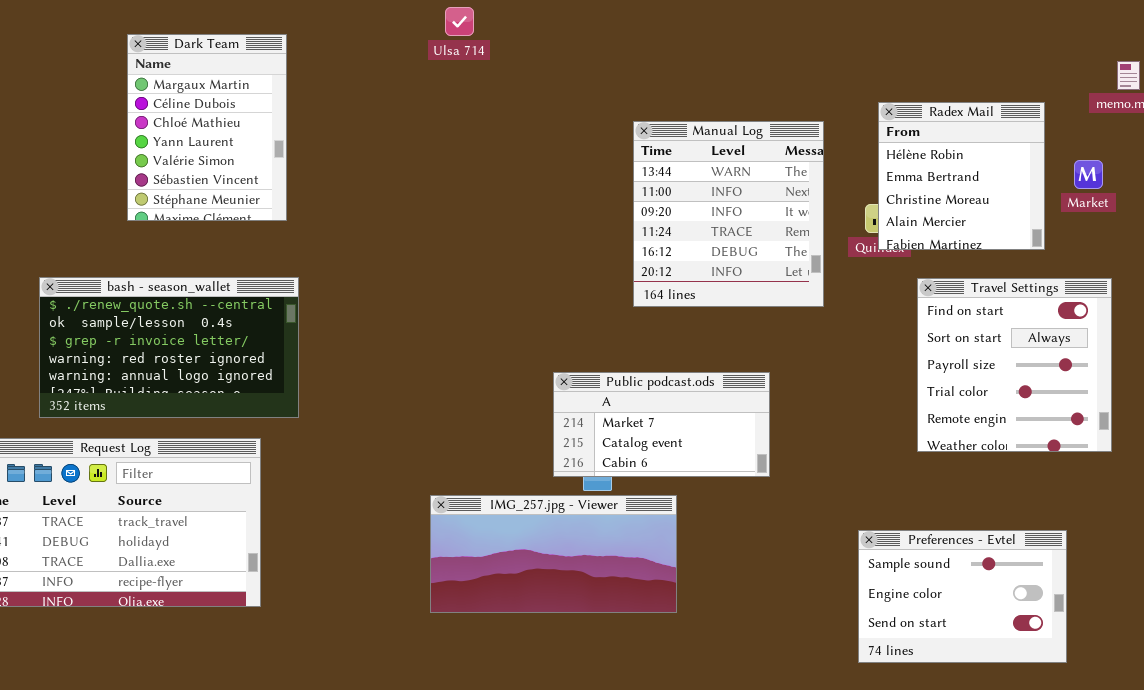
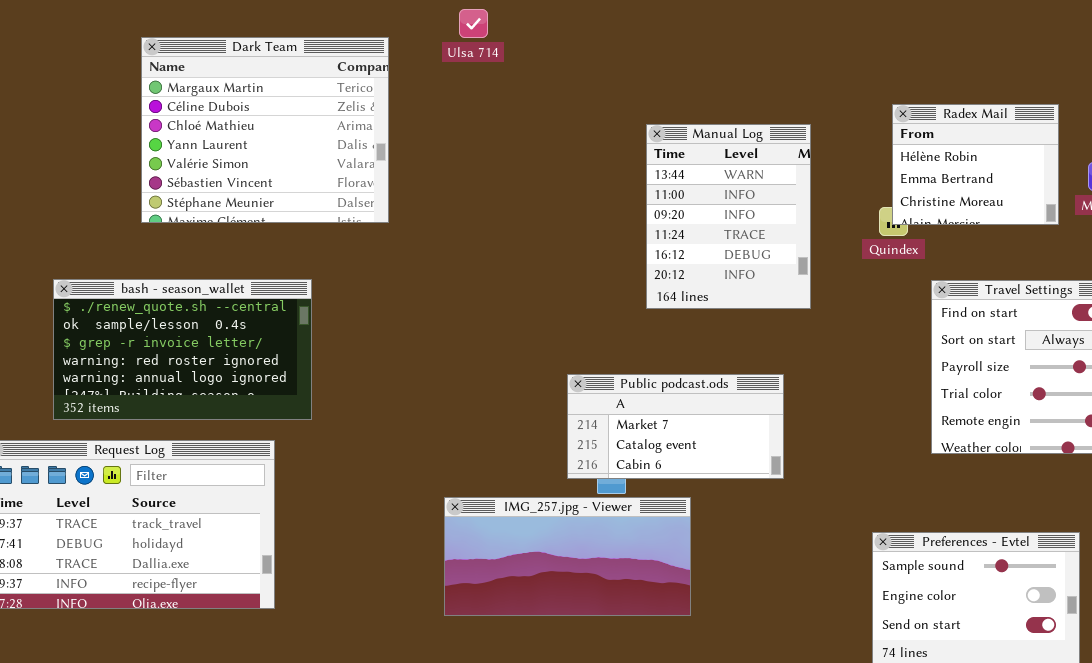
Dark Team: [127,34,287,221] -> [141,37,389,223], resized
Radex Mail: [878,102,1045,250] -> [892,104,1059,225], resized
Manual Log: [633,121,824,307] -> [646,124,811,309], resized

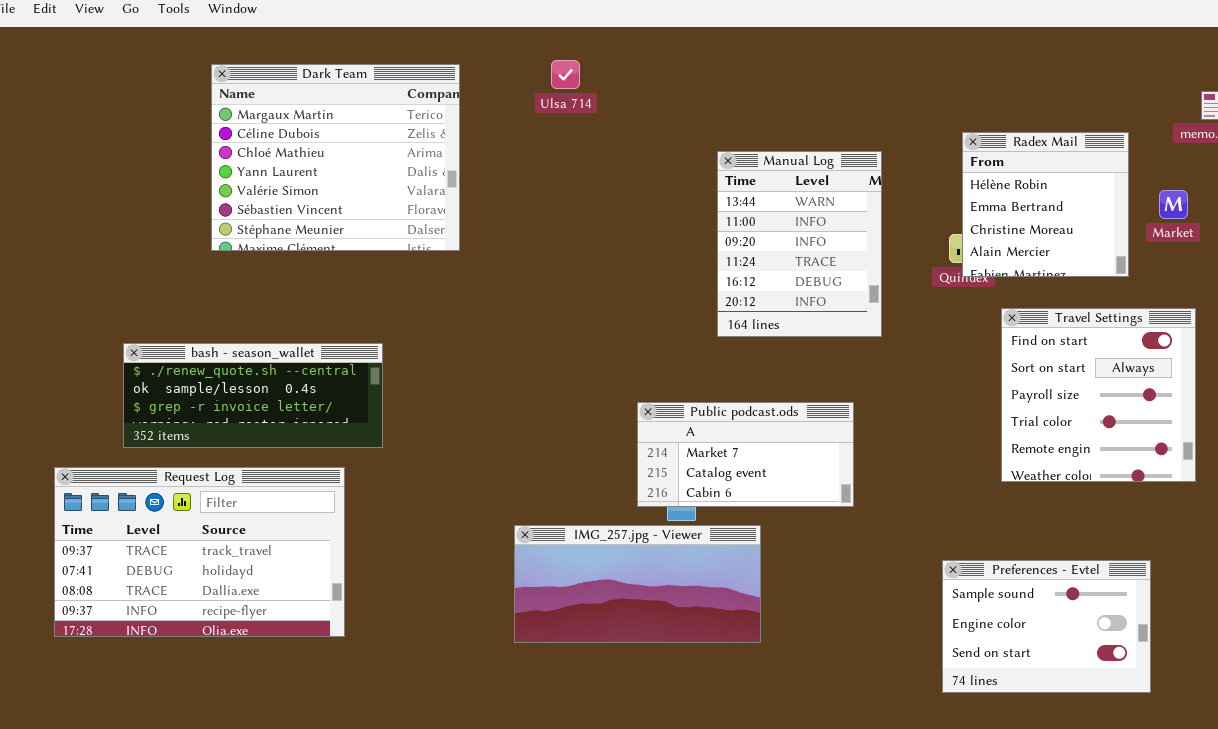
Ulsa 714: [459,9,488,38] -> [551,60,580,89], moved
Radex Mail: [892,104,1059,225] -> [962,132,1129,277], resized
bash - season_wallet: [53,279,312,420] -> [123,343,383,448], resized

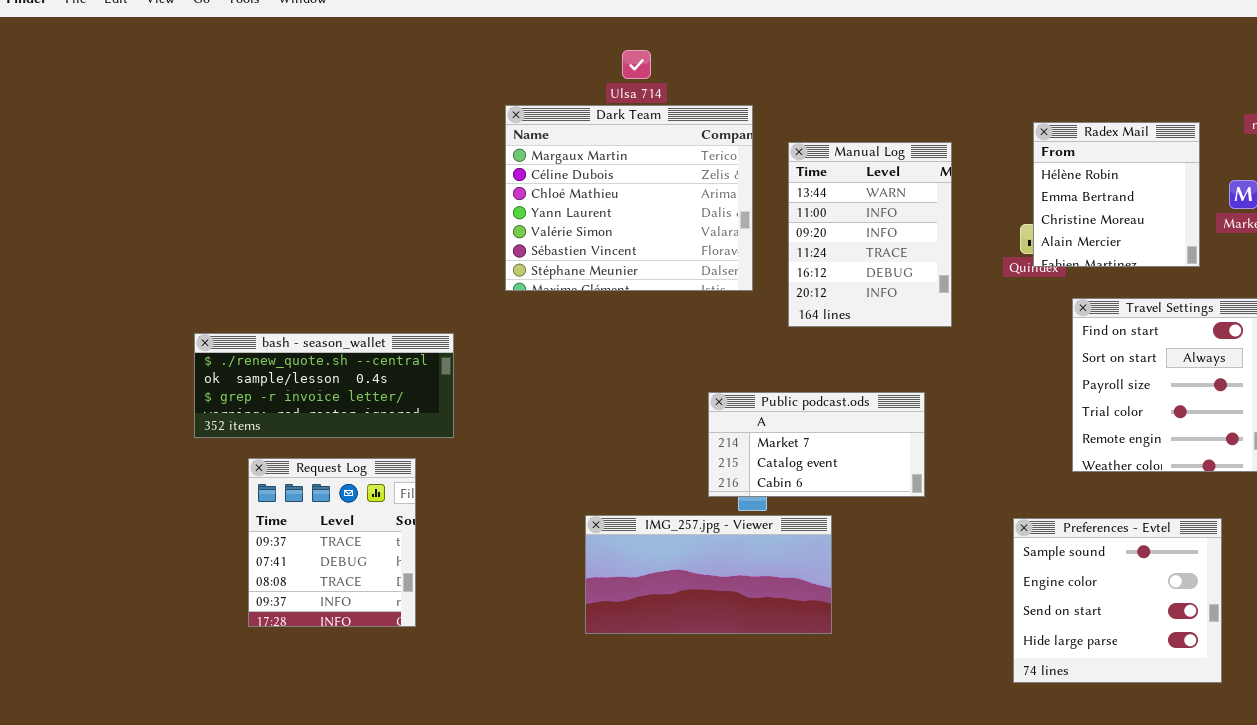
Dark Team: [211,64,460,251] -> [505,105,753,291], moved
Request Log: [54,467,345,637] -> [248,458,416,627], resized
Preferences - Evtel: [942,560,1151,693] -> [1013,518,1222,683], resized

